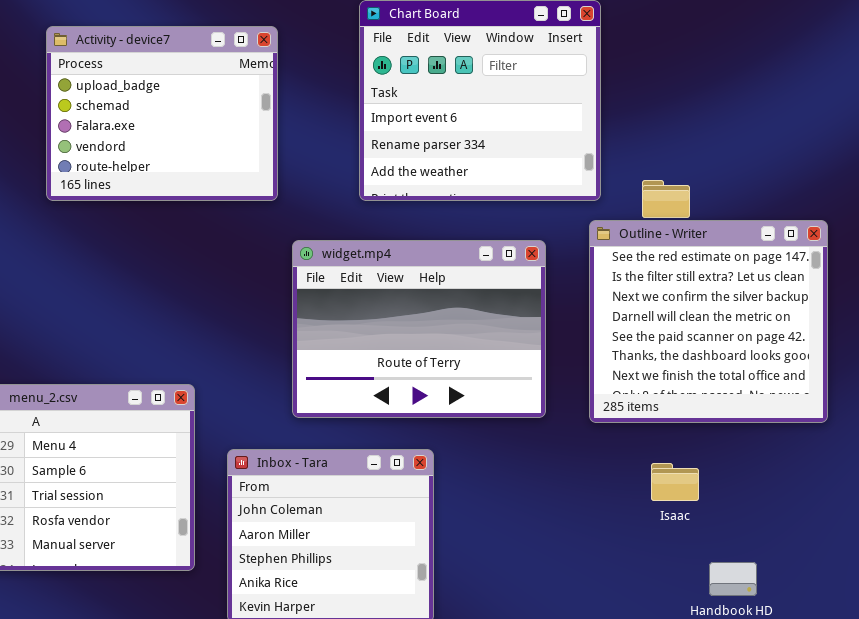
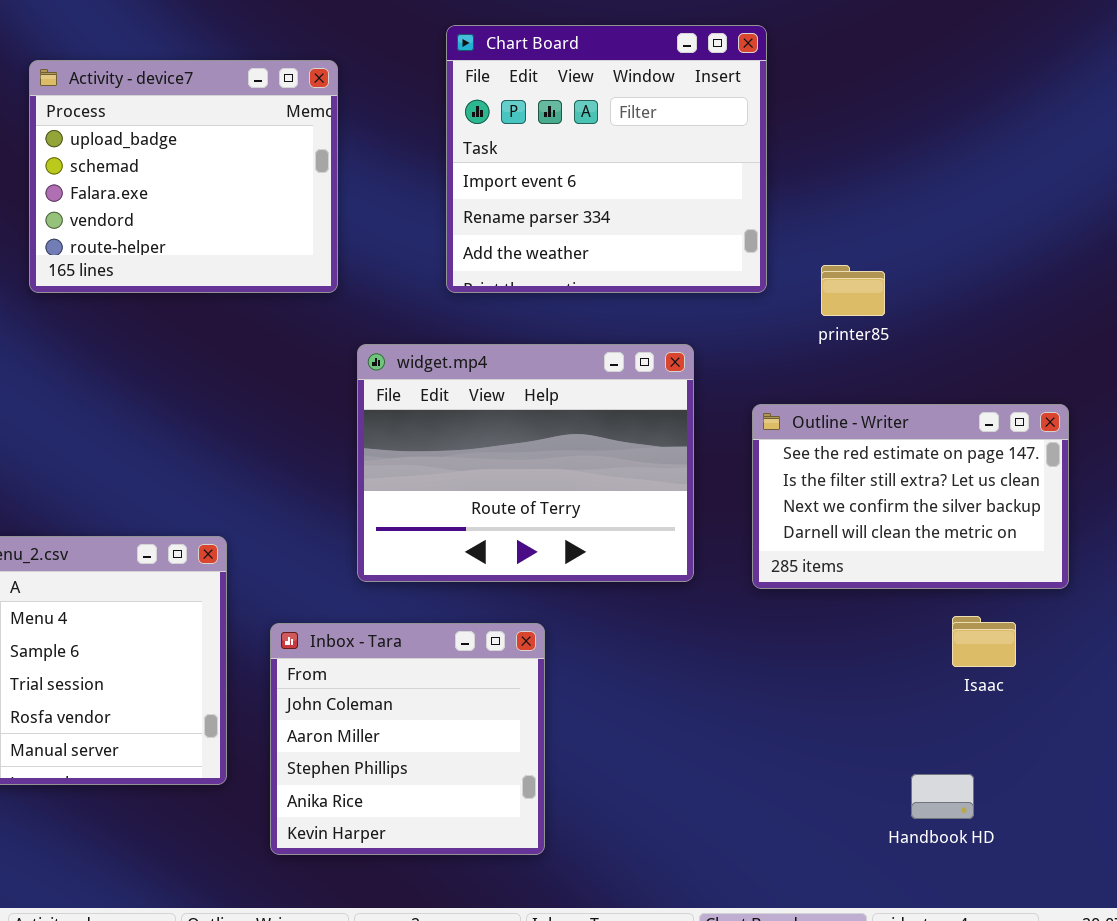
Outline - Writer: [589,220,828,423] -> [752,404,1069,589], resized
Isaac: [651,463,699,501] -> [952,616,1016,667], moved

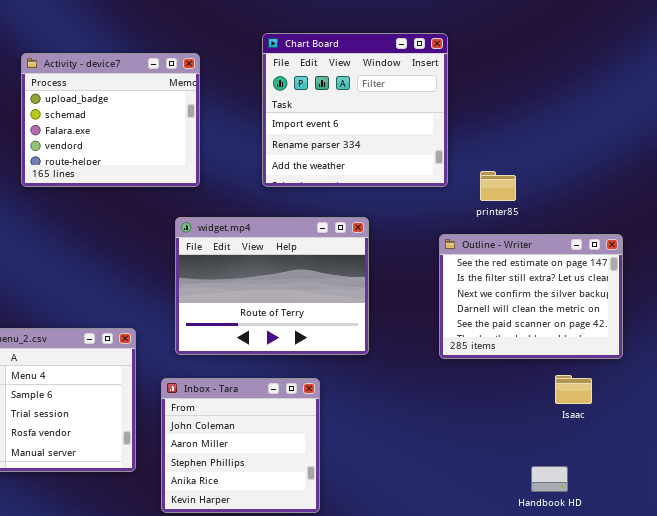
widget.mp4: [357,344,694,582] -> [175,217,369,355], moved
Outline - Writer: [752,404,1069,589] -> [439,234,623,359], resized

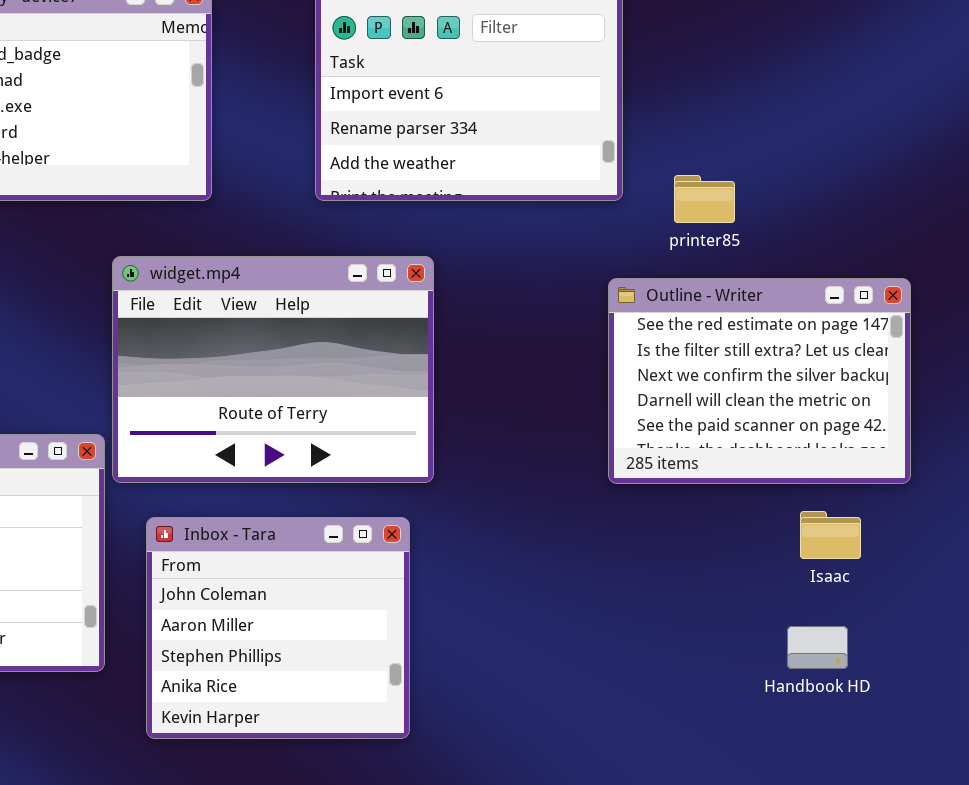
widget.mp4: [175,217,369,355] -> [112,256,434,483], moved
Handbook HD: [531,466,568,492] -> [787,626,848,669], moved

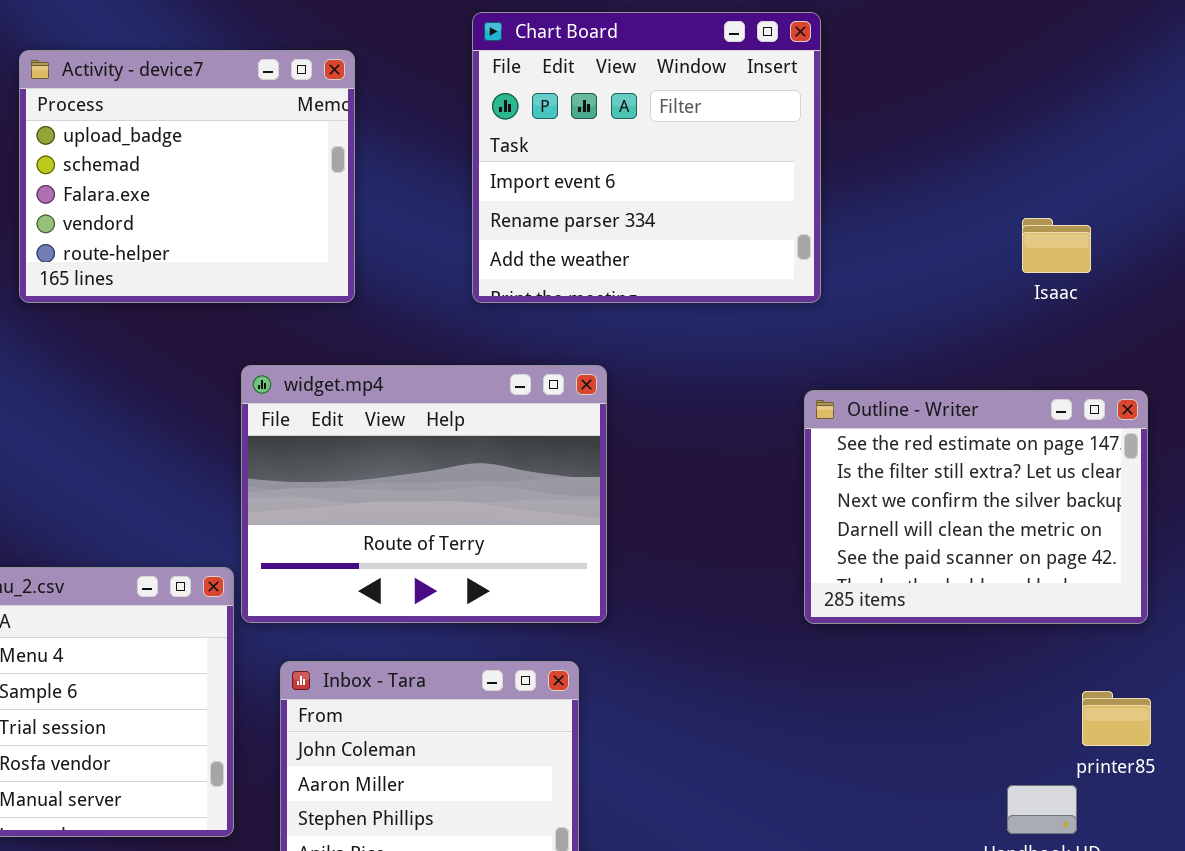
printer85: [674,175,735,223] -> [1082,691,1151,746], moved
Isaac: [800,511,861,559] -> [1022,218,1091,273], moved

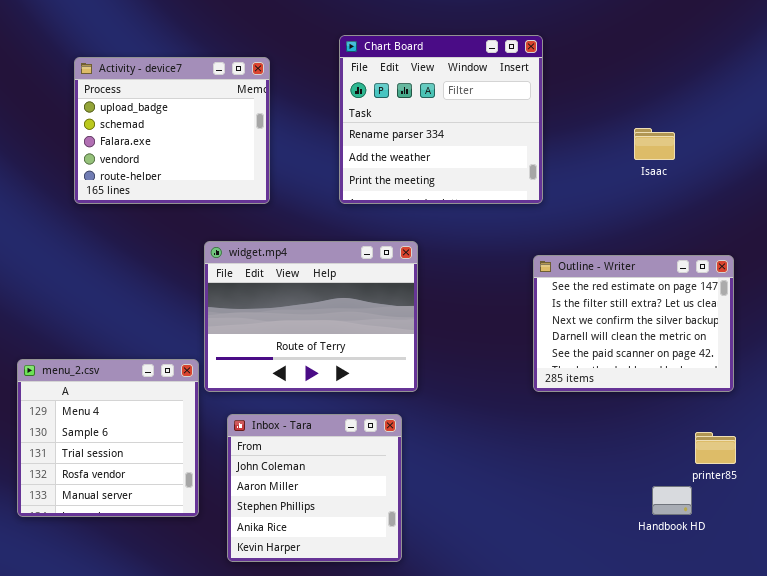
Chart Board: [472,12,821,303] -> [339,35,543,204], scrolled down 1 row
Isaac: [1022,218,1091,273] -> [634,128,675,160], moved

